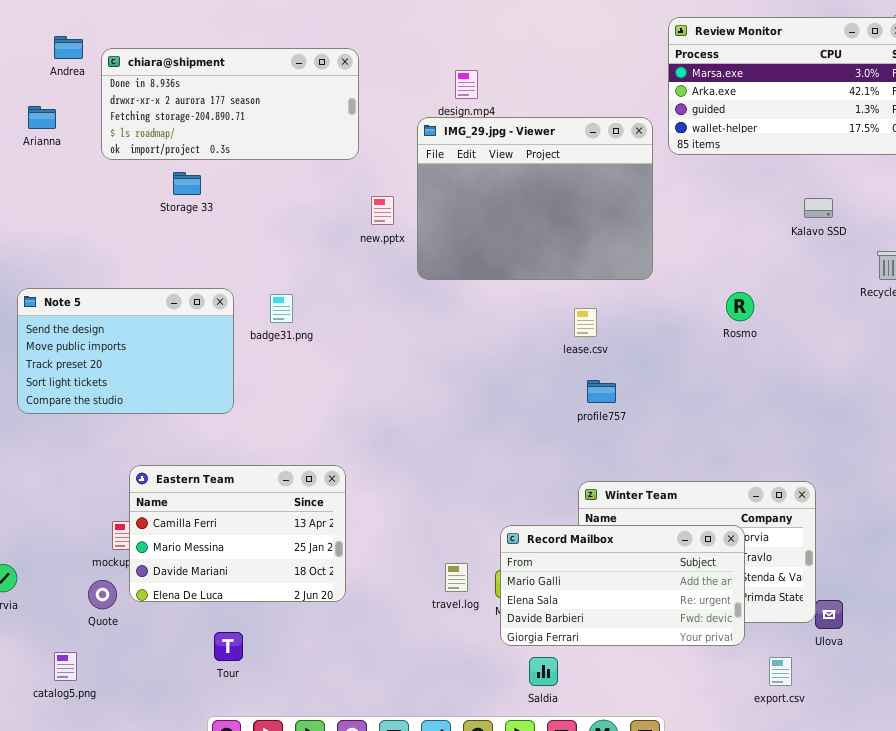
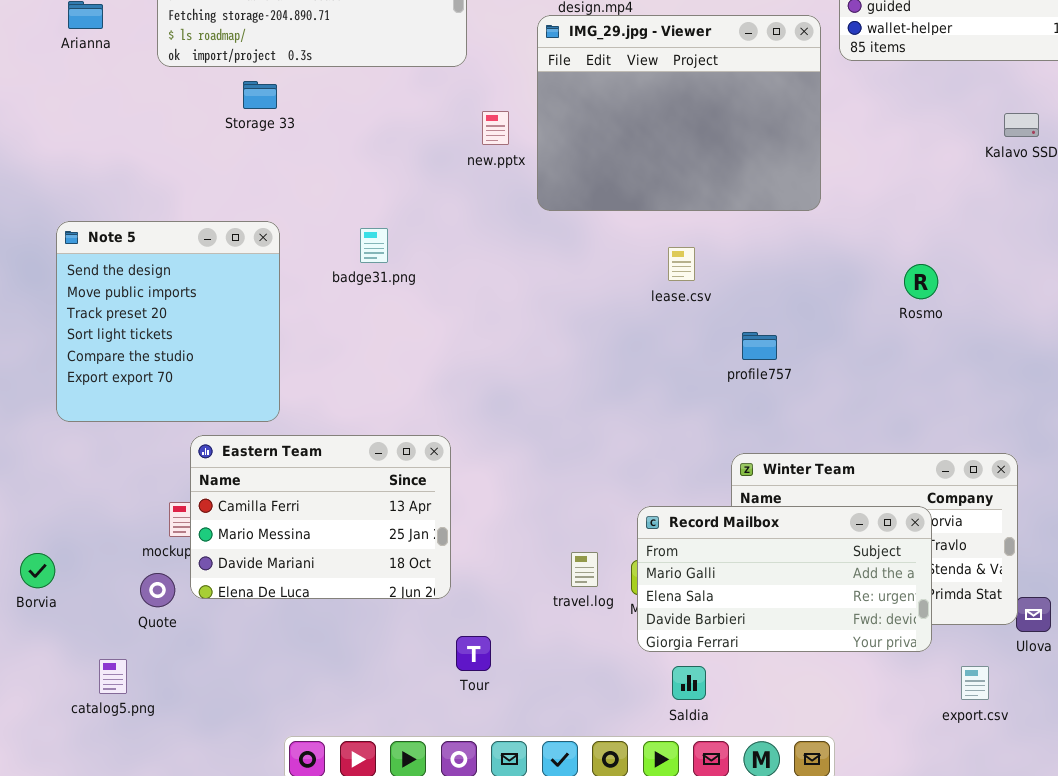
Note 5: [17,288,234,414] -> [56,221,280,422], resized
Rosmo: [726,292,754,321] -> [904,264,938,299], moved
lease.csv: [574,308,597,337] -> [668,247,695,281], moved
Tour: [214,632,243,661] -> [456,636,491,671], moved

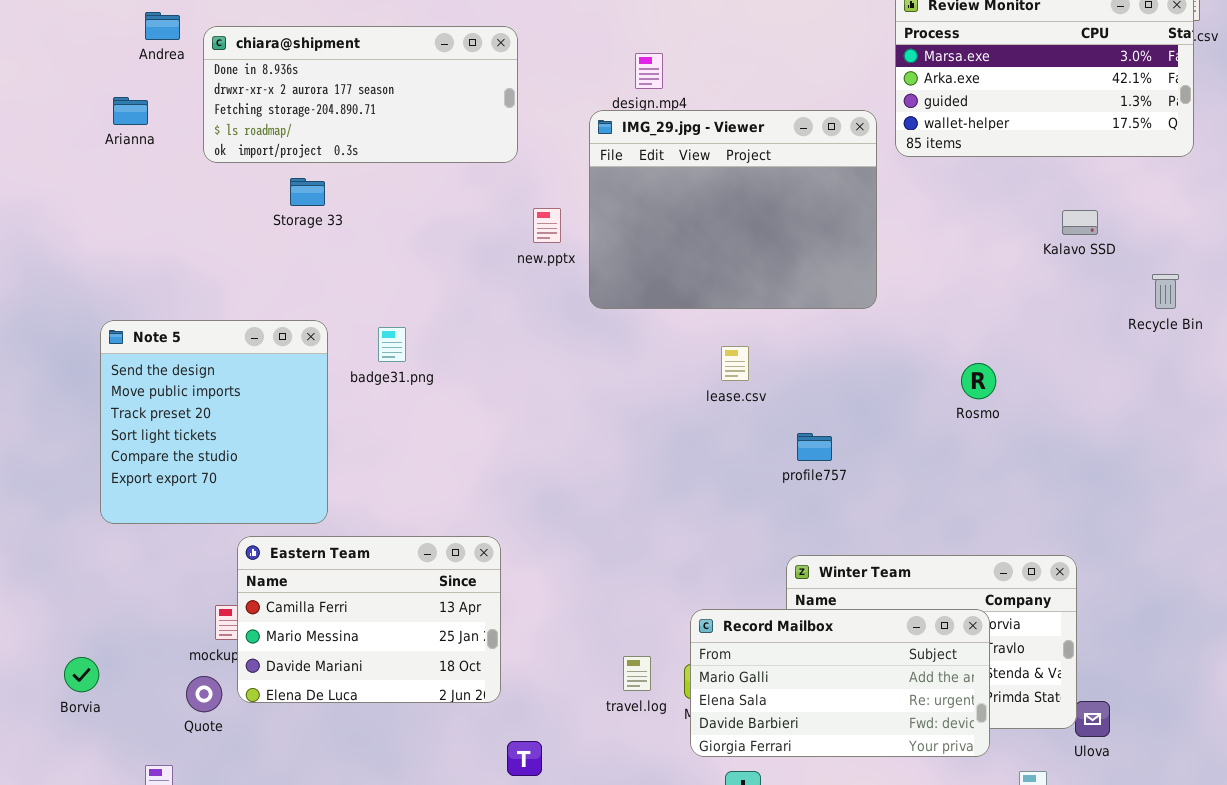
badge31.png: [360,228,388,263] -> [378,327,406,362], moved

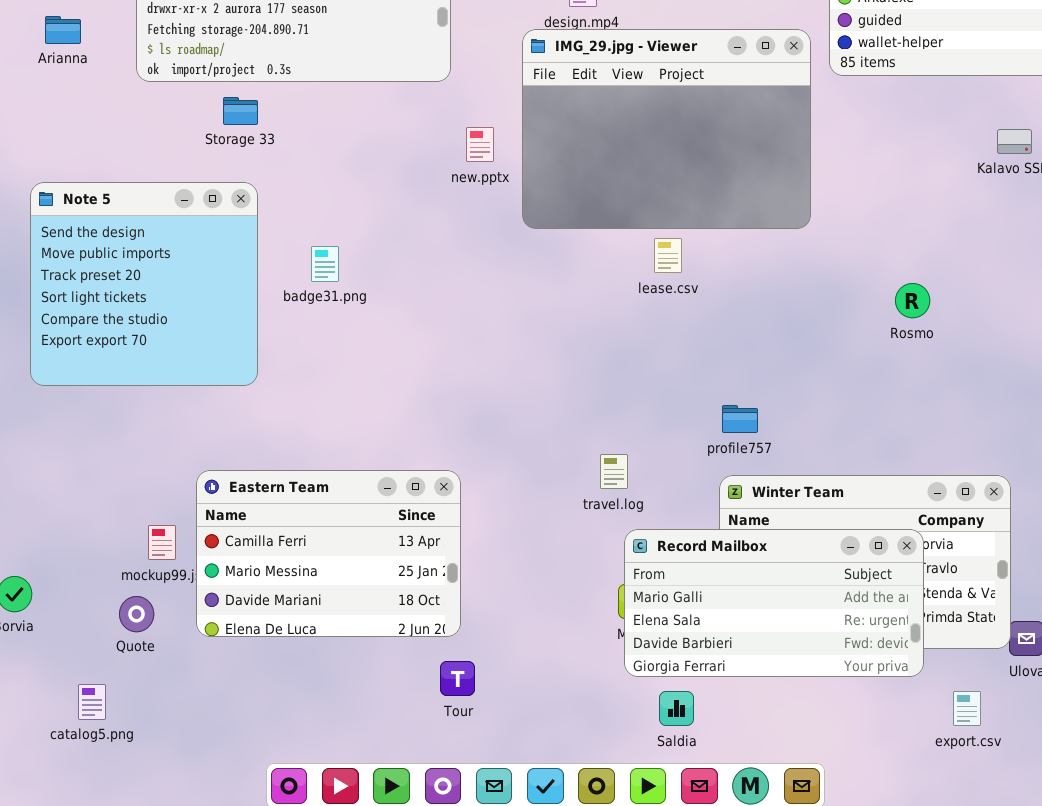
Note 5: [100,320,328,524] -> [30,182,258,386], moved
lease.csv: [721,346,749,381] -> [654,238,682,273], moved
profile757: [797,433,832,461] -> [722,405,758,433], moved
Eastern Team: [237,536,501,703] -> [196,470,461,637], moved
travel.log: [623,656,651,691] -> [600,454,628,489], moved

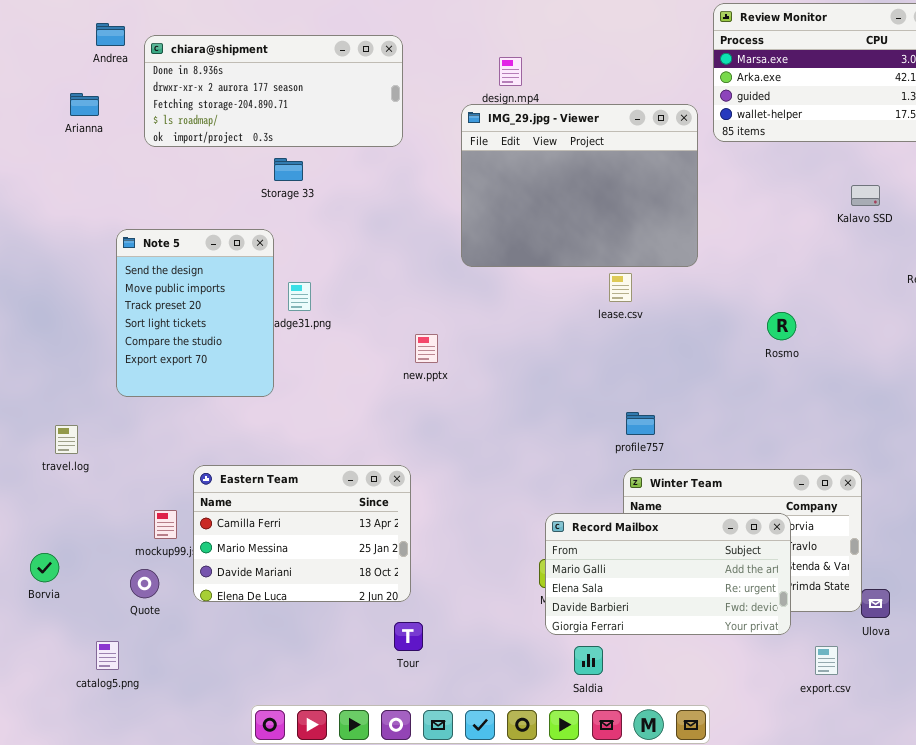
Storage 33: [223,97,258,125] -> [274,158,303,181], moved
new.pptx: [466,127,494,162] -> [415,334,438,363], moved
Note 5: [30,182,258,386] -> [116,229,274,397], moved, resized
lease.csv: [654,238,682,273] -> [609,273,632,302], moved
travel.log: [600,454,628,489] -> [55,425,78,454], moved

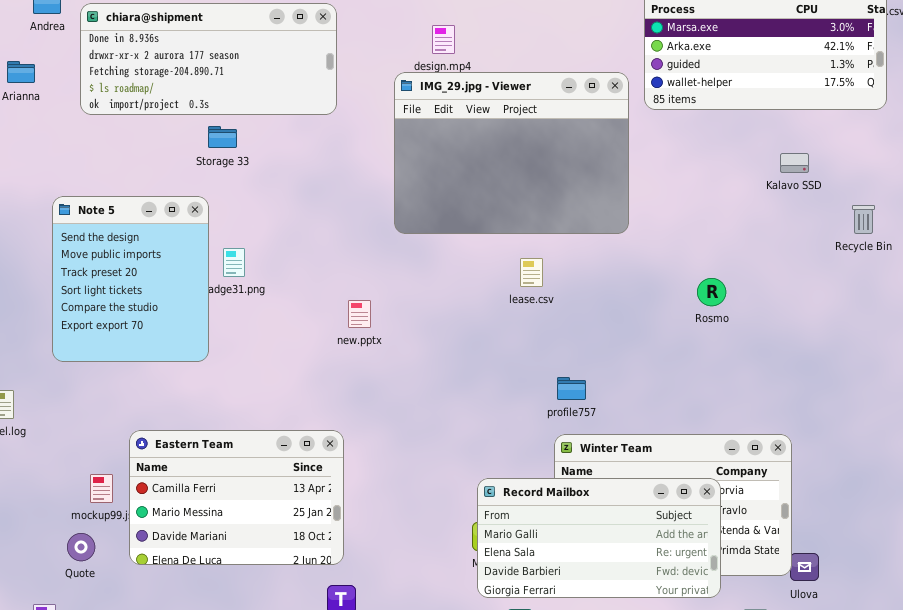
lease.csv: [609,273,632,302] -> [520,258,543,287], moved

